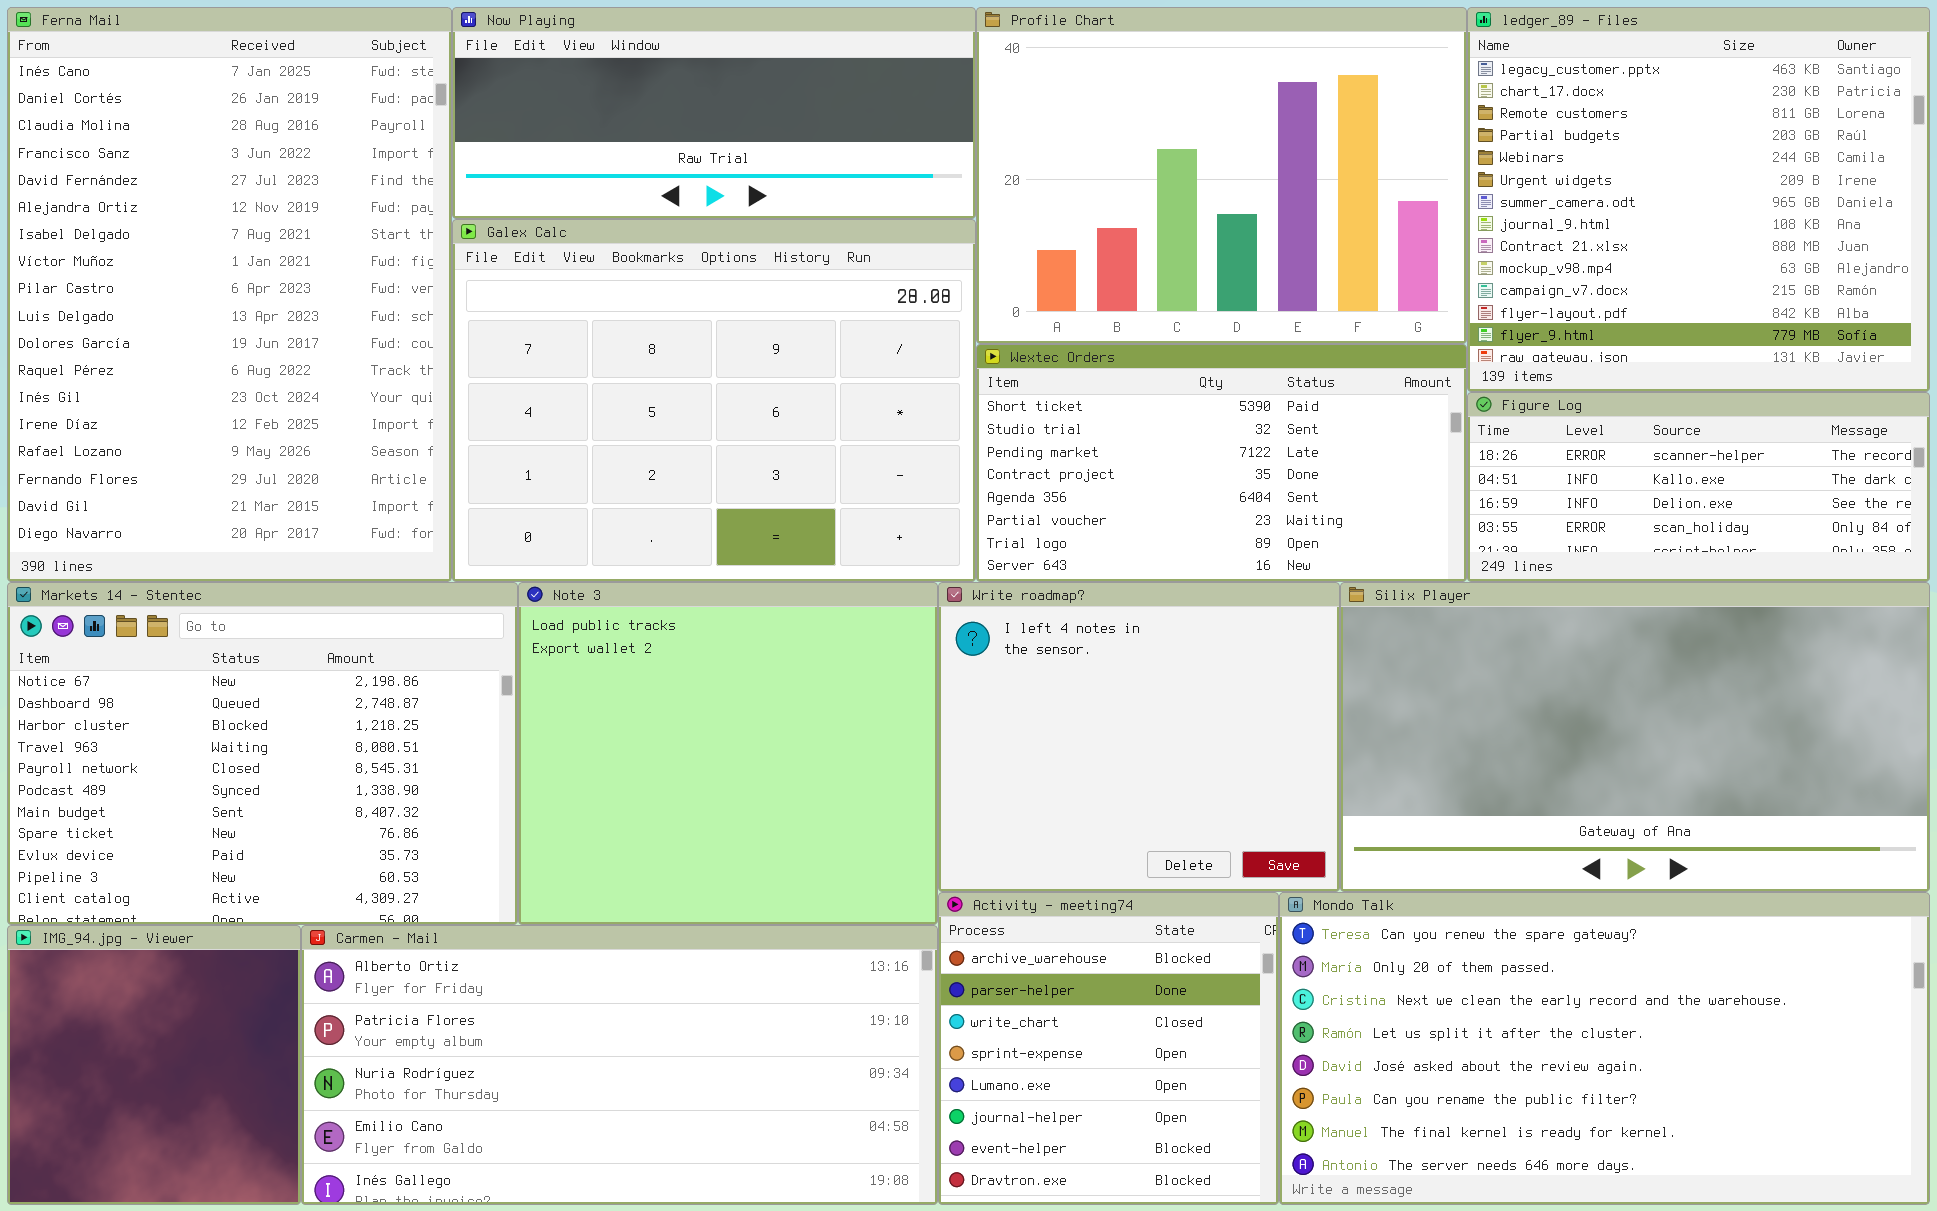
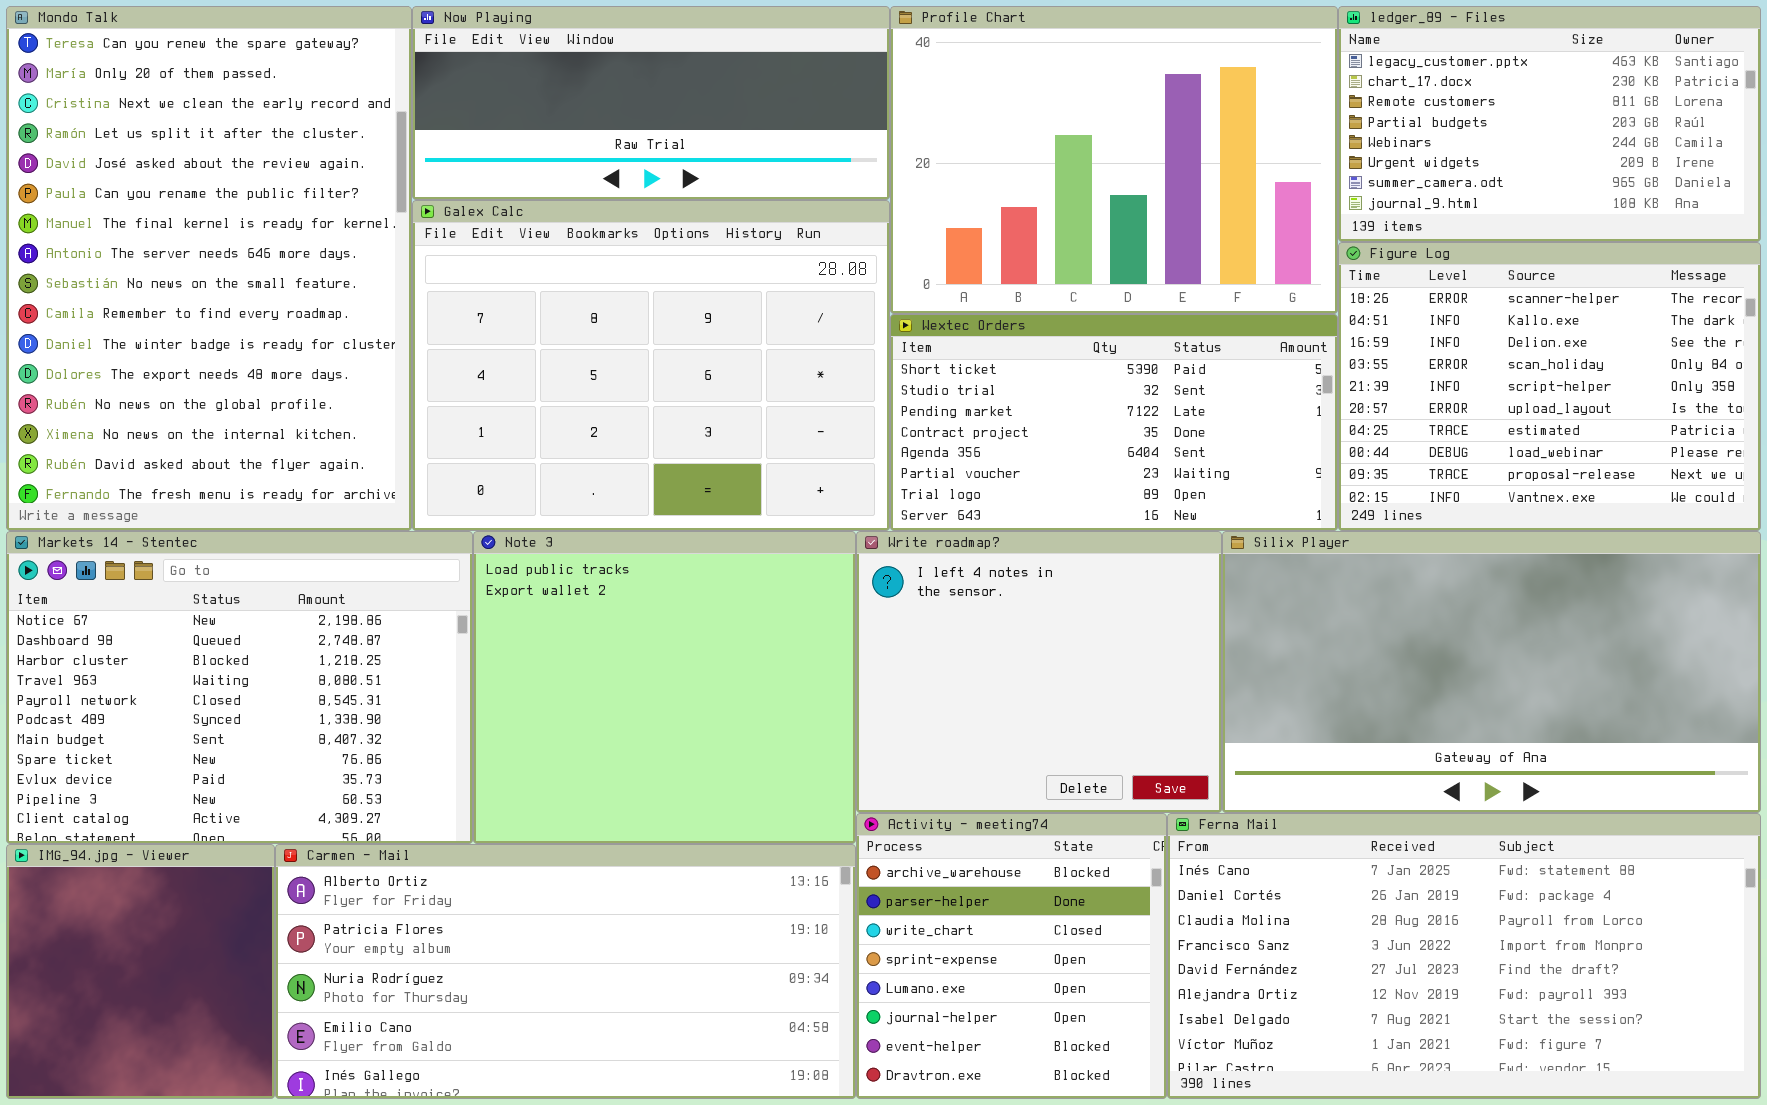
Ferna Mail: [7,7,452,582] -> [1167,813,1761,1099], moved, resized
ledger_89 - Files: [1467,7,1930,392] -> [1338,6,1761,242], resized
Figure Log: [1467,392,1930,582] -> [1338,242,1761,531], resized
Mondo Talk: [1279,892,1930,1205] -> [6,6,412,531], moved, resized

